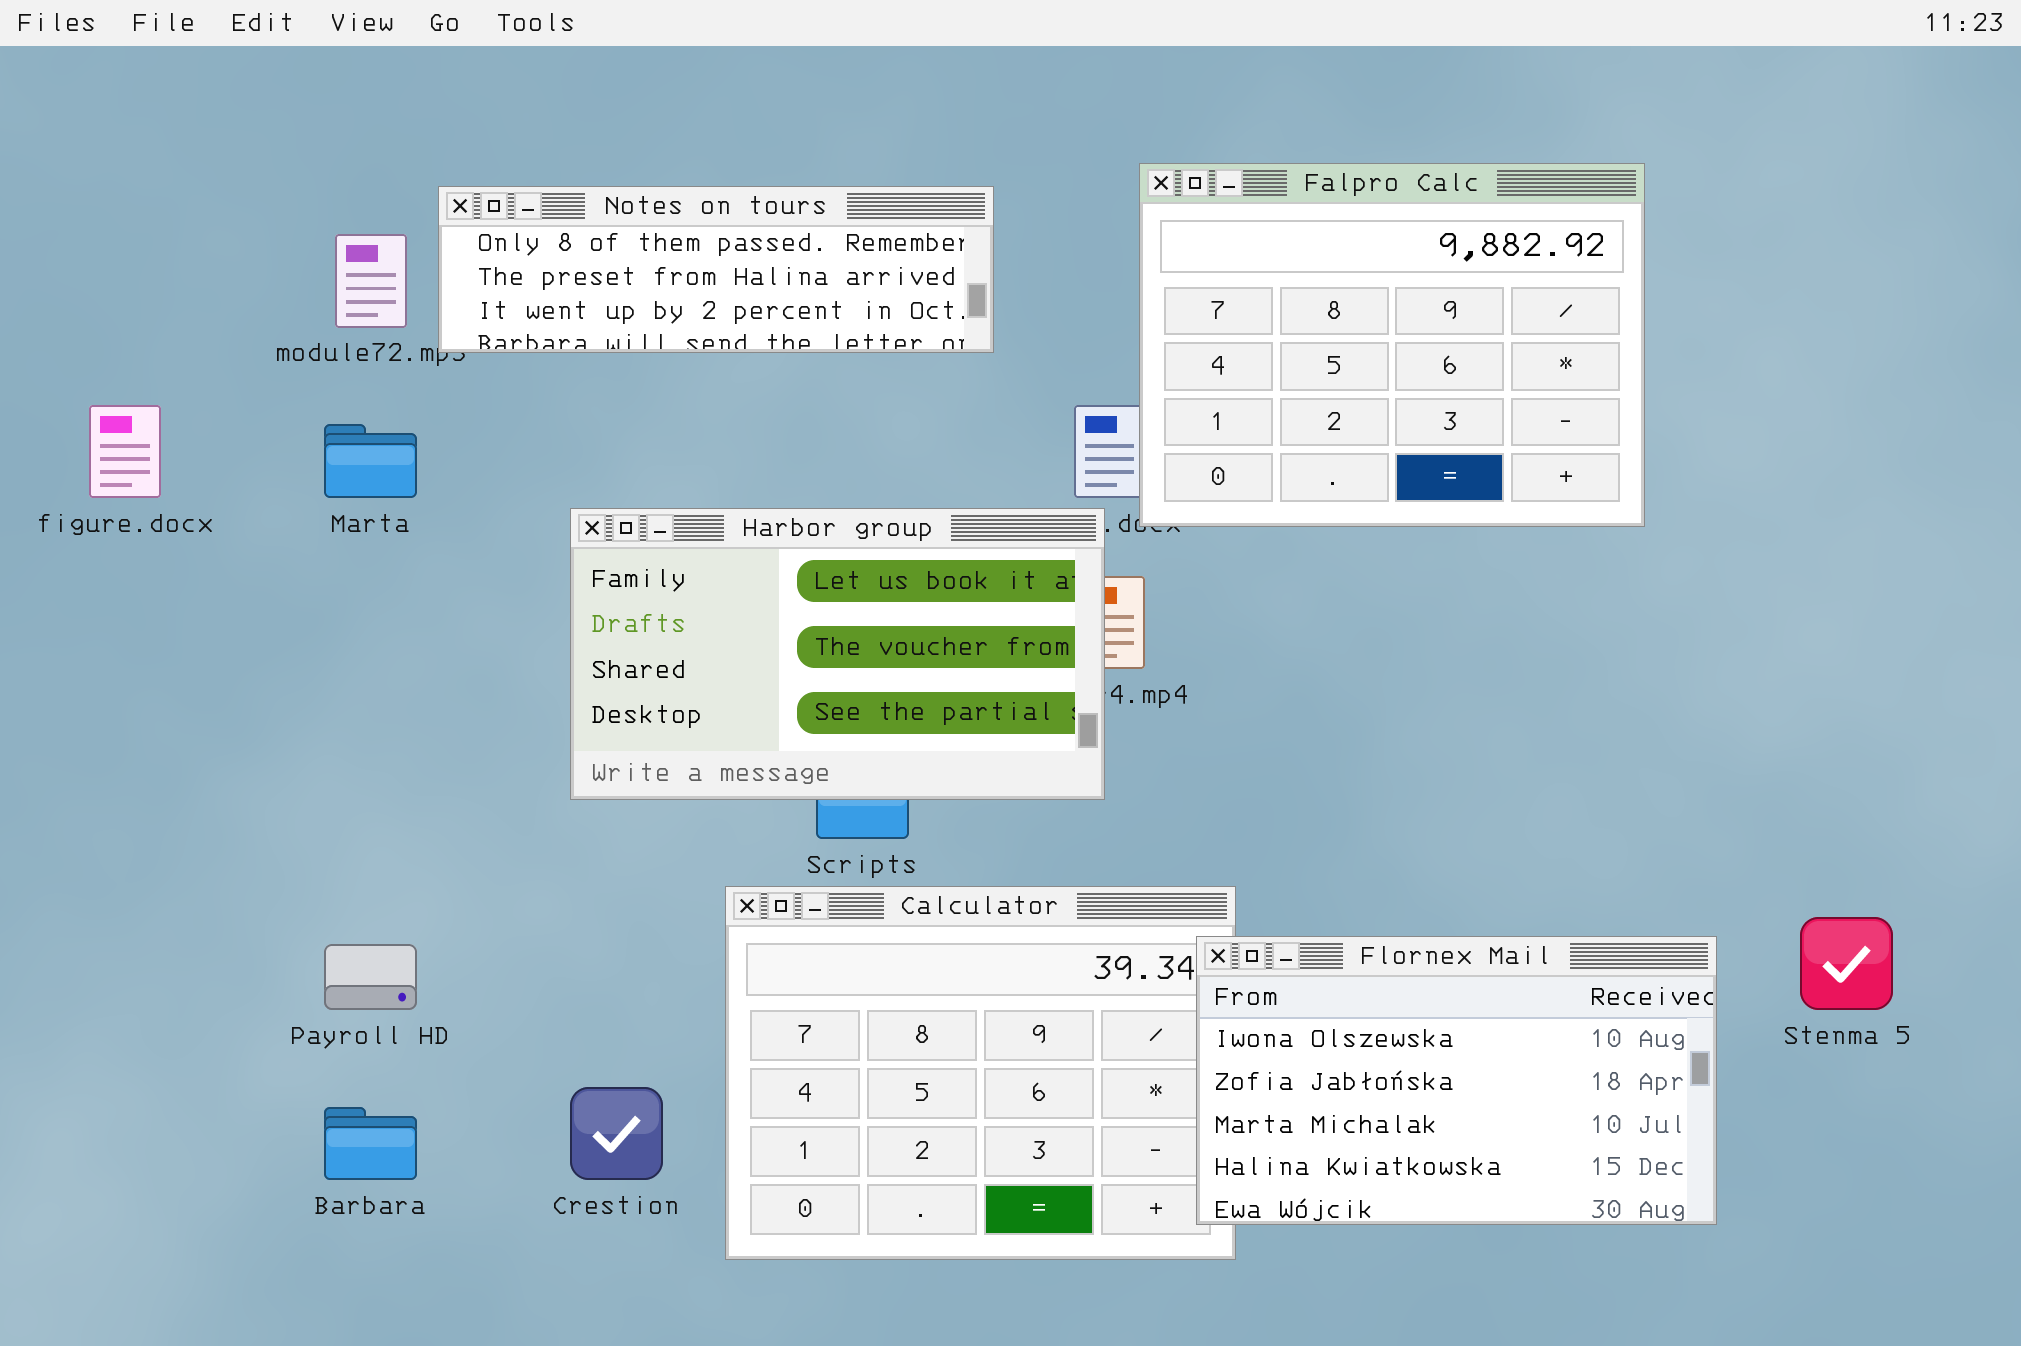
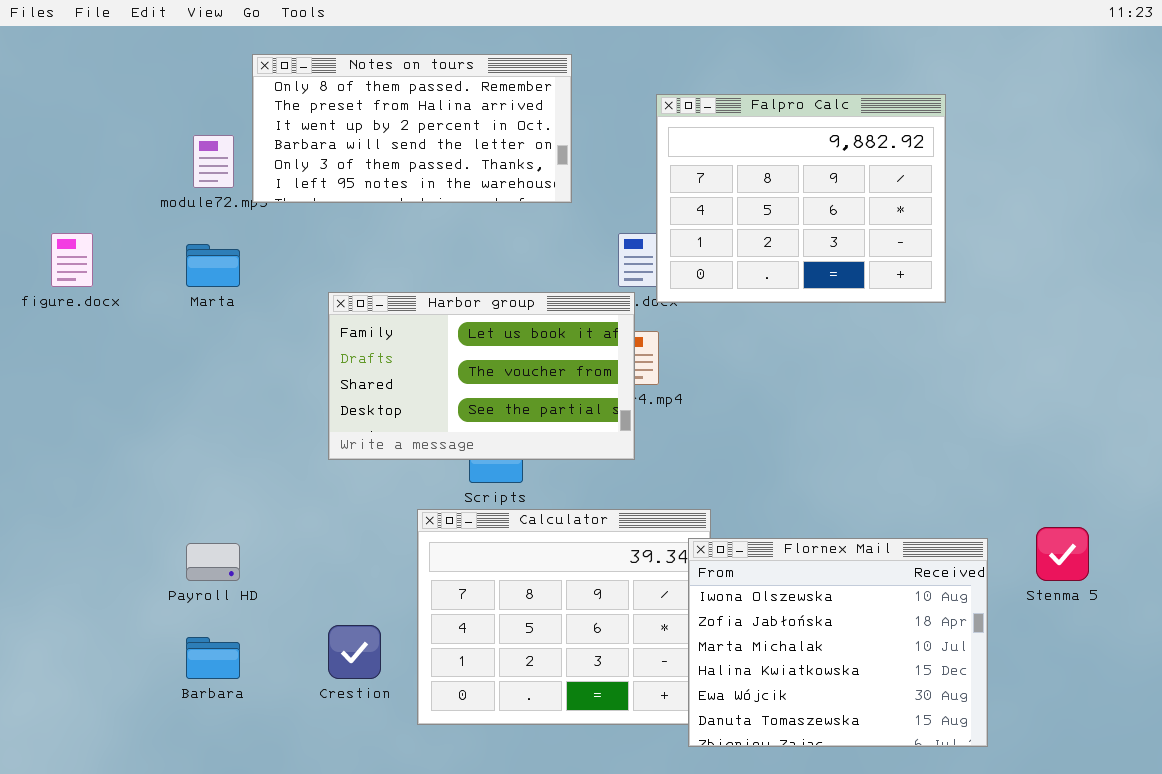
Notes on tours: [438,186,994,353] -> [252,54,572,203], resized
Flornex Mail: [1196,936,1717,1225] -> [688,538,988,747], resized

